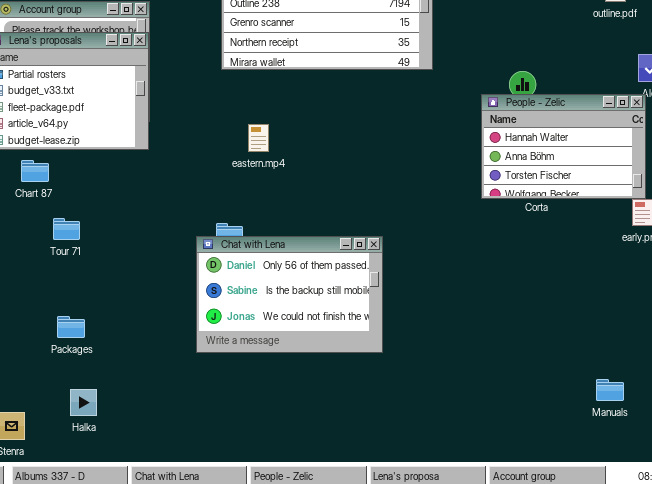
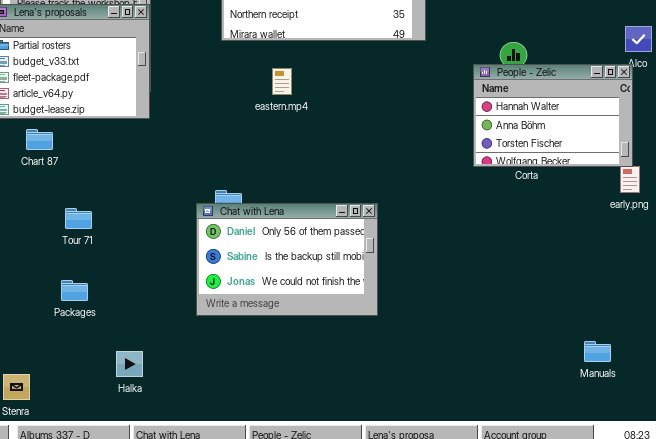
eastern.mp4: [248,124,269,152] -> [272,68,292,95], moved
Tour 71: [53,218,80,240] -> [65,208,92,229], moved
Halka: [70,389,97,416] -> [116,351,143,377], moved

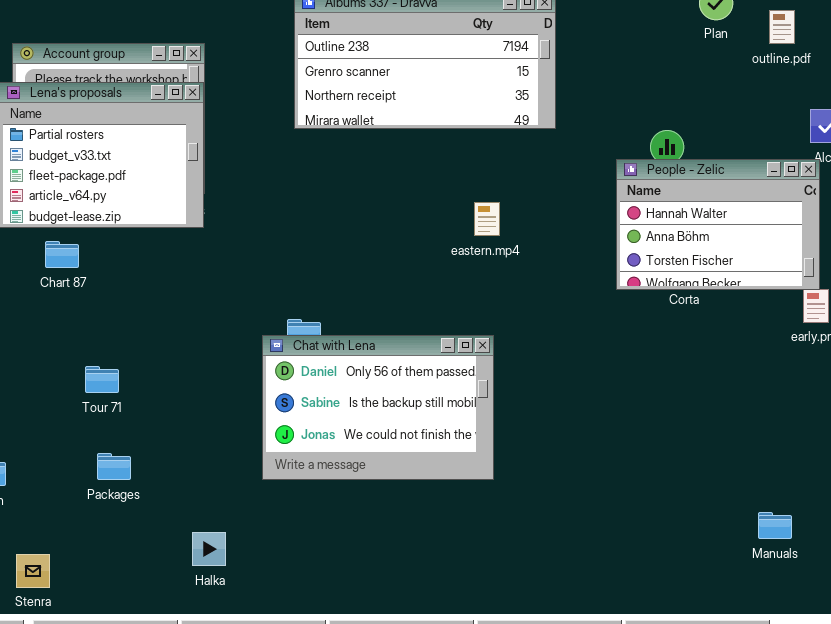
eastern.mp4: [272,68,292,95] -> [474,202,500,236], moved
Tour 71: [65,208,92,229] -> [85,366,119,393], moved
Packages: [61,280,88,301] -> [97,453,131,480], moved
Halka: [116,351,143,377] -> [192,532,226,566], moved

